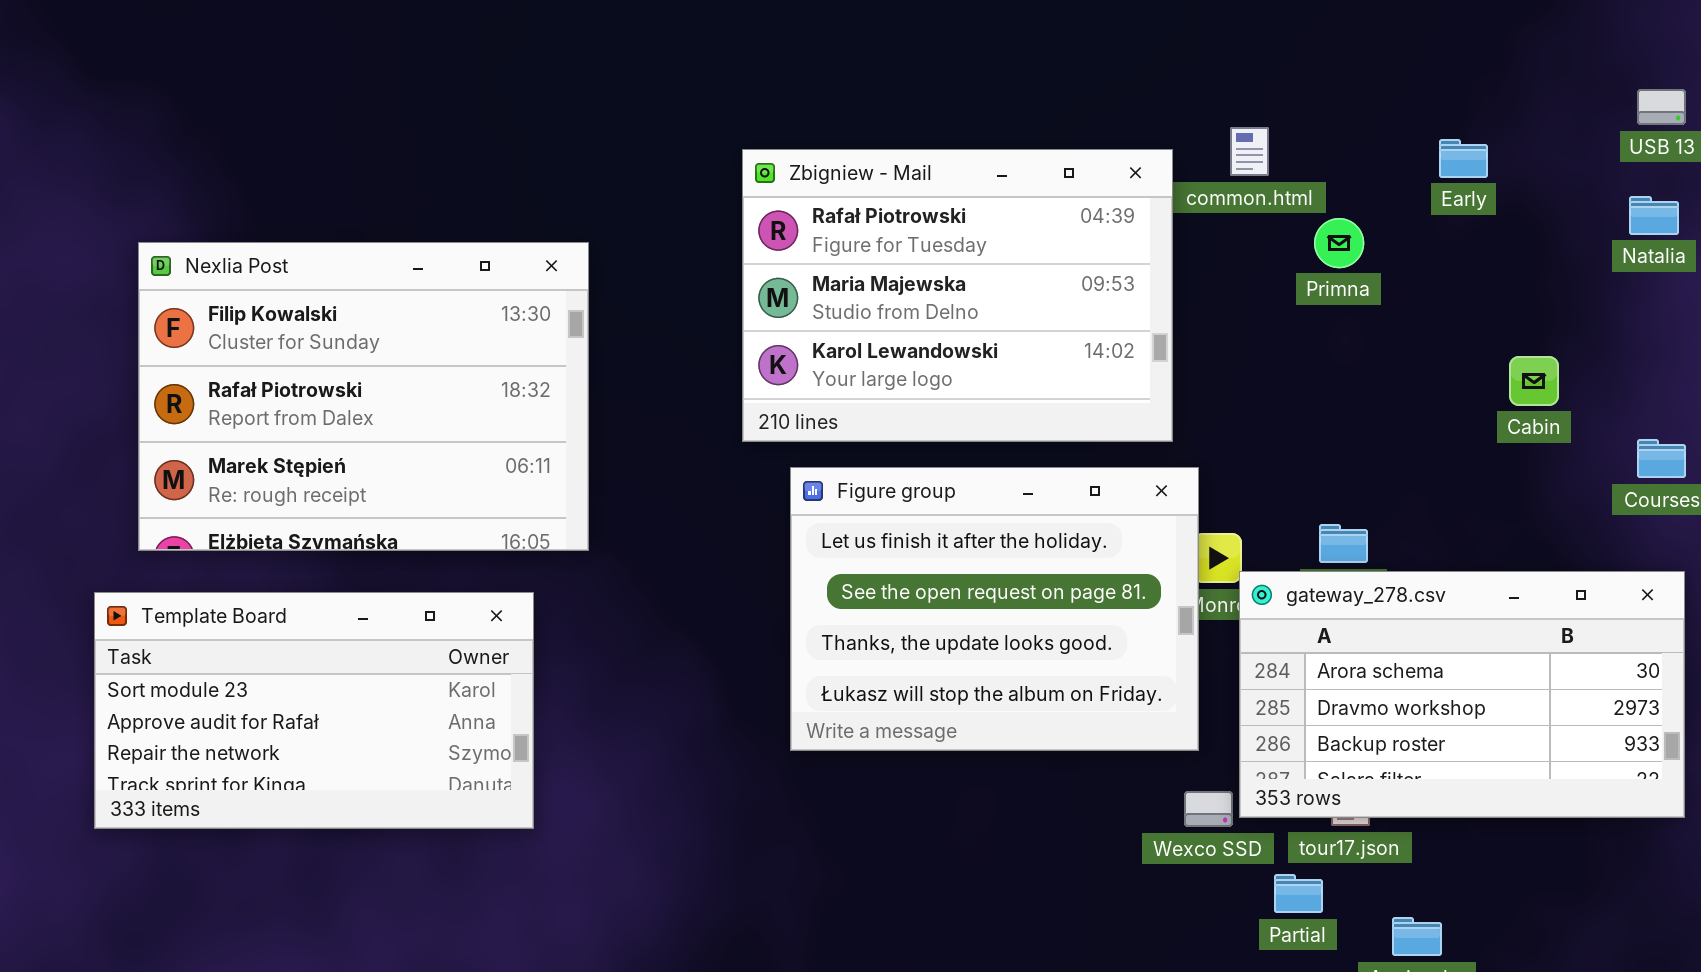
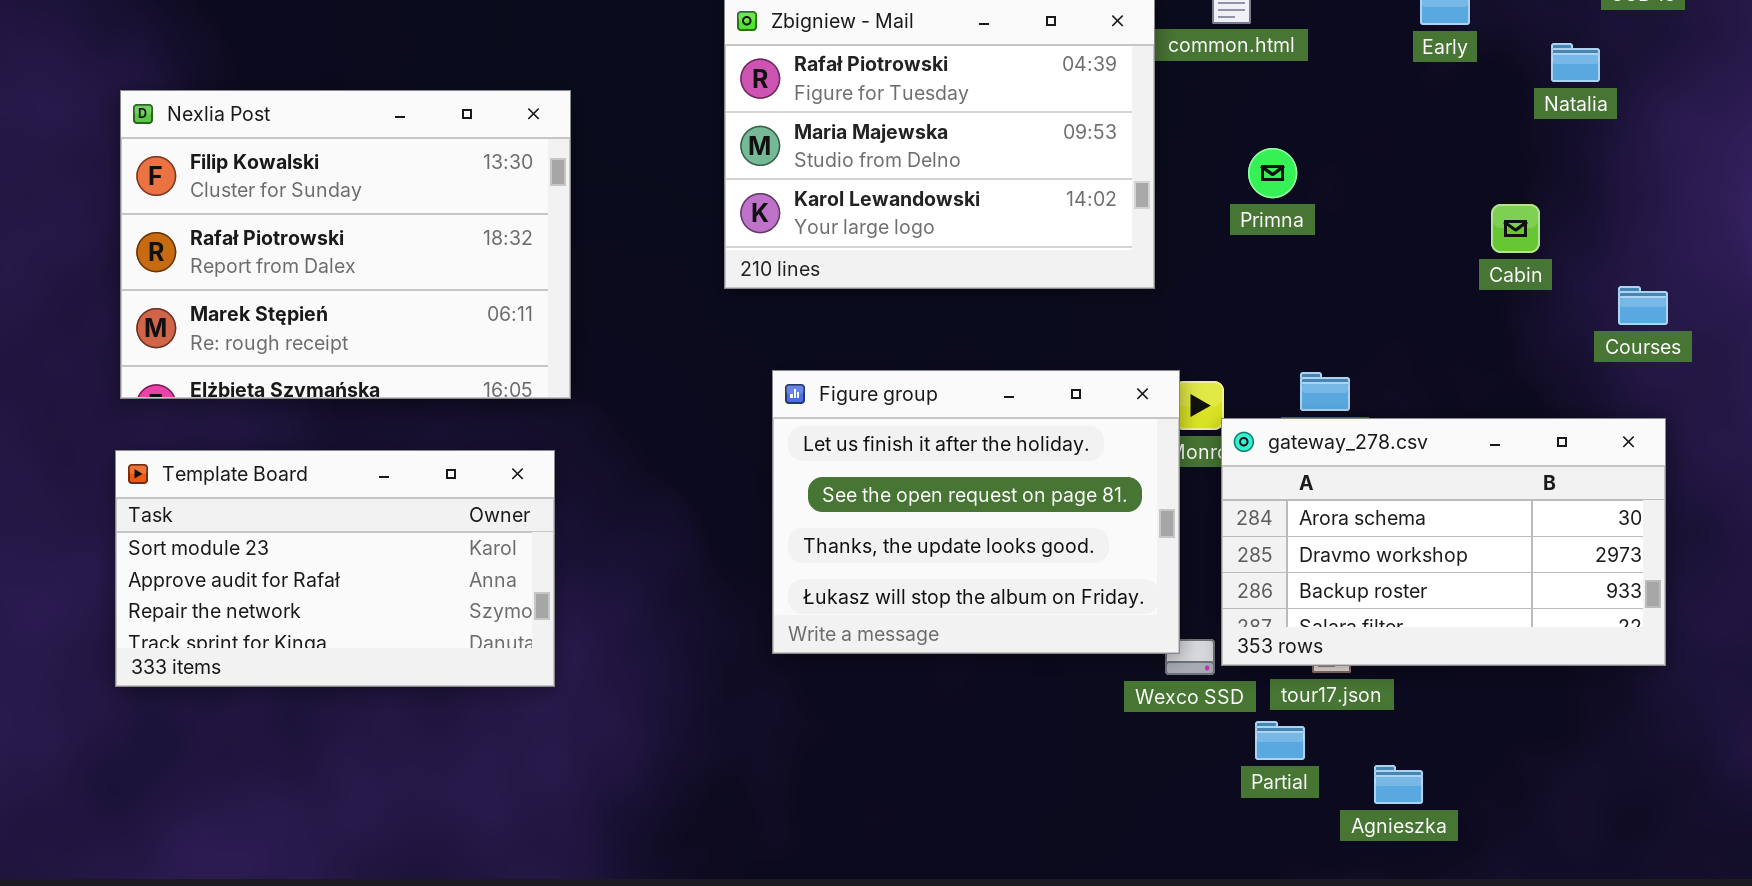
Natalia: [1629,196,1679,235] -> [1551,43,1600,82], moved
Primna: [1314,218,1364,268] -> [1248,148,1297,198], moved
Figure group: [790,467,1199,751] -> [772,370,1180,654], moved
Template Board: [94,592,534,829] -> [115,450,555,687], moved

